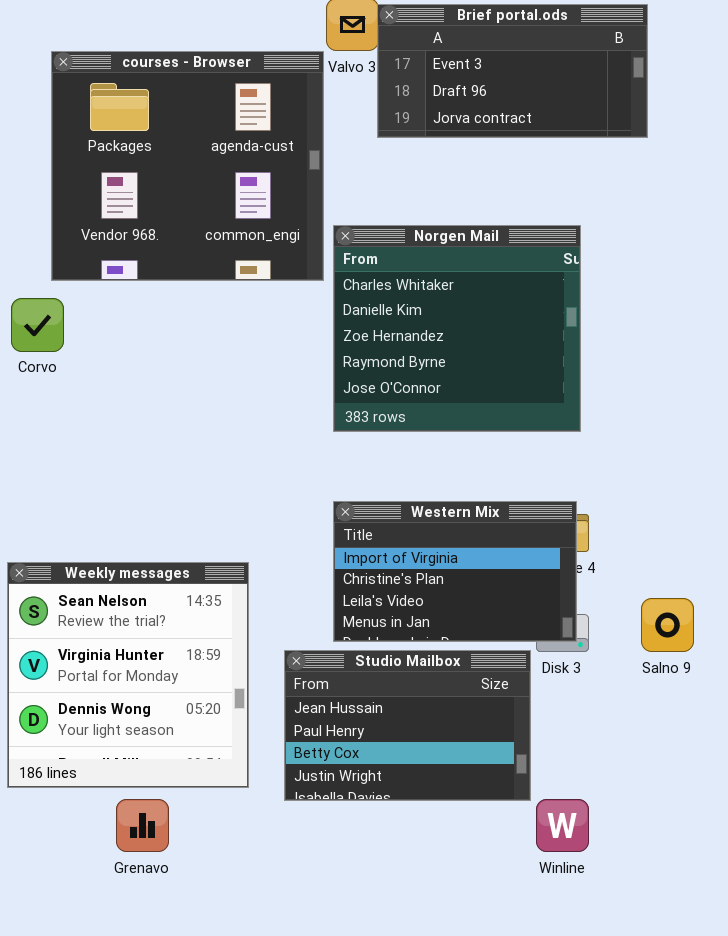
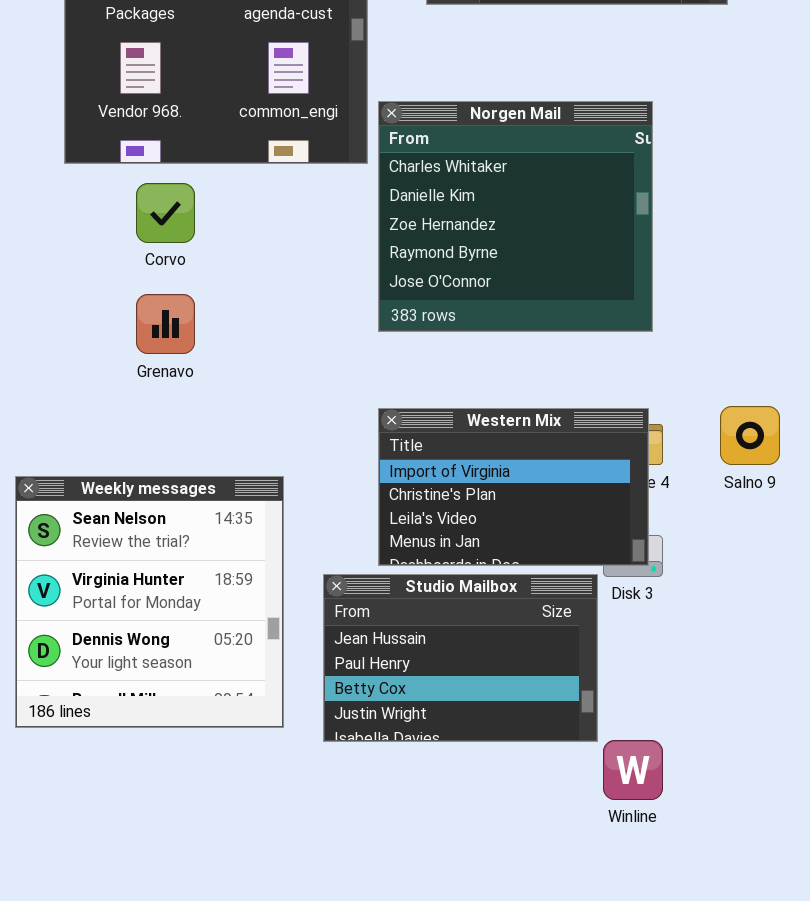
Corvo: [11,298,64,352] -> [136,183,195,243], moved
Salno 9: [641,598,694,652] -> [720,406,780,465], moved
Grenavo: [116,799,169,852] -> [136,294,195,354], moved

